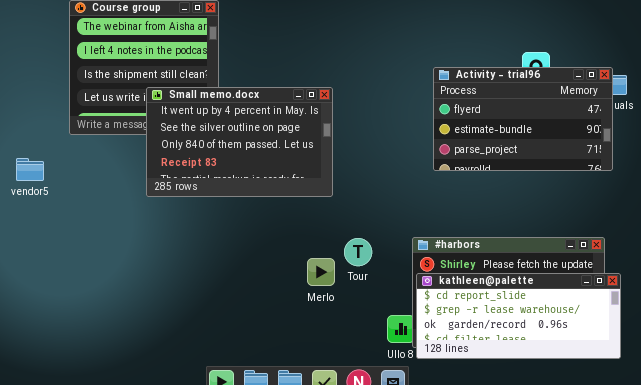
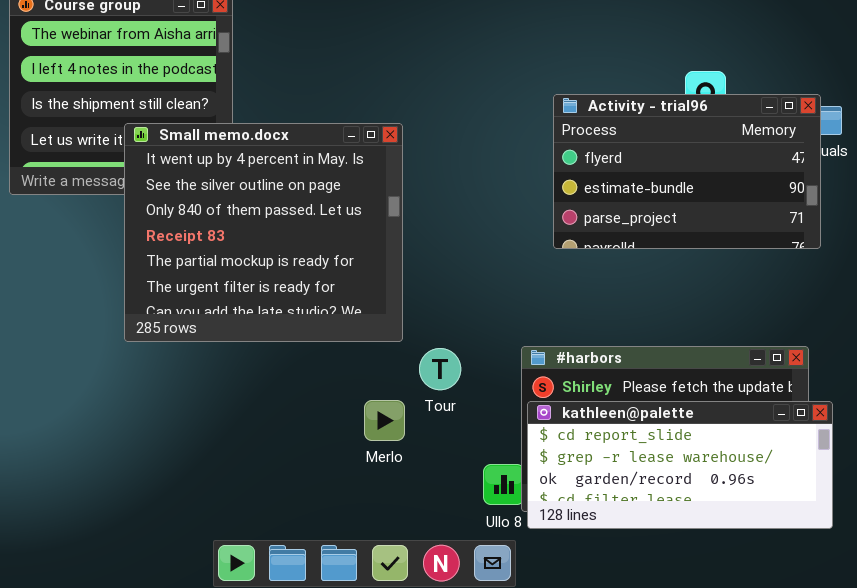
Small memo.docx: [146,87,333,197] -> [124,123,403,342], resized
Merlo: [307,258,335,286] -> [364,400,405,441], moved

